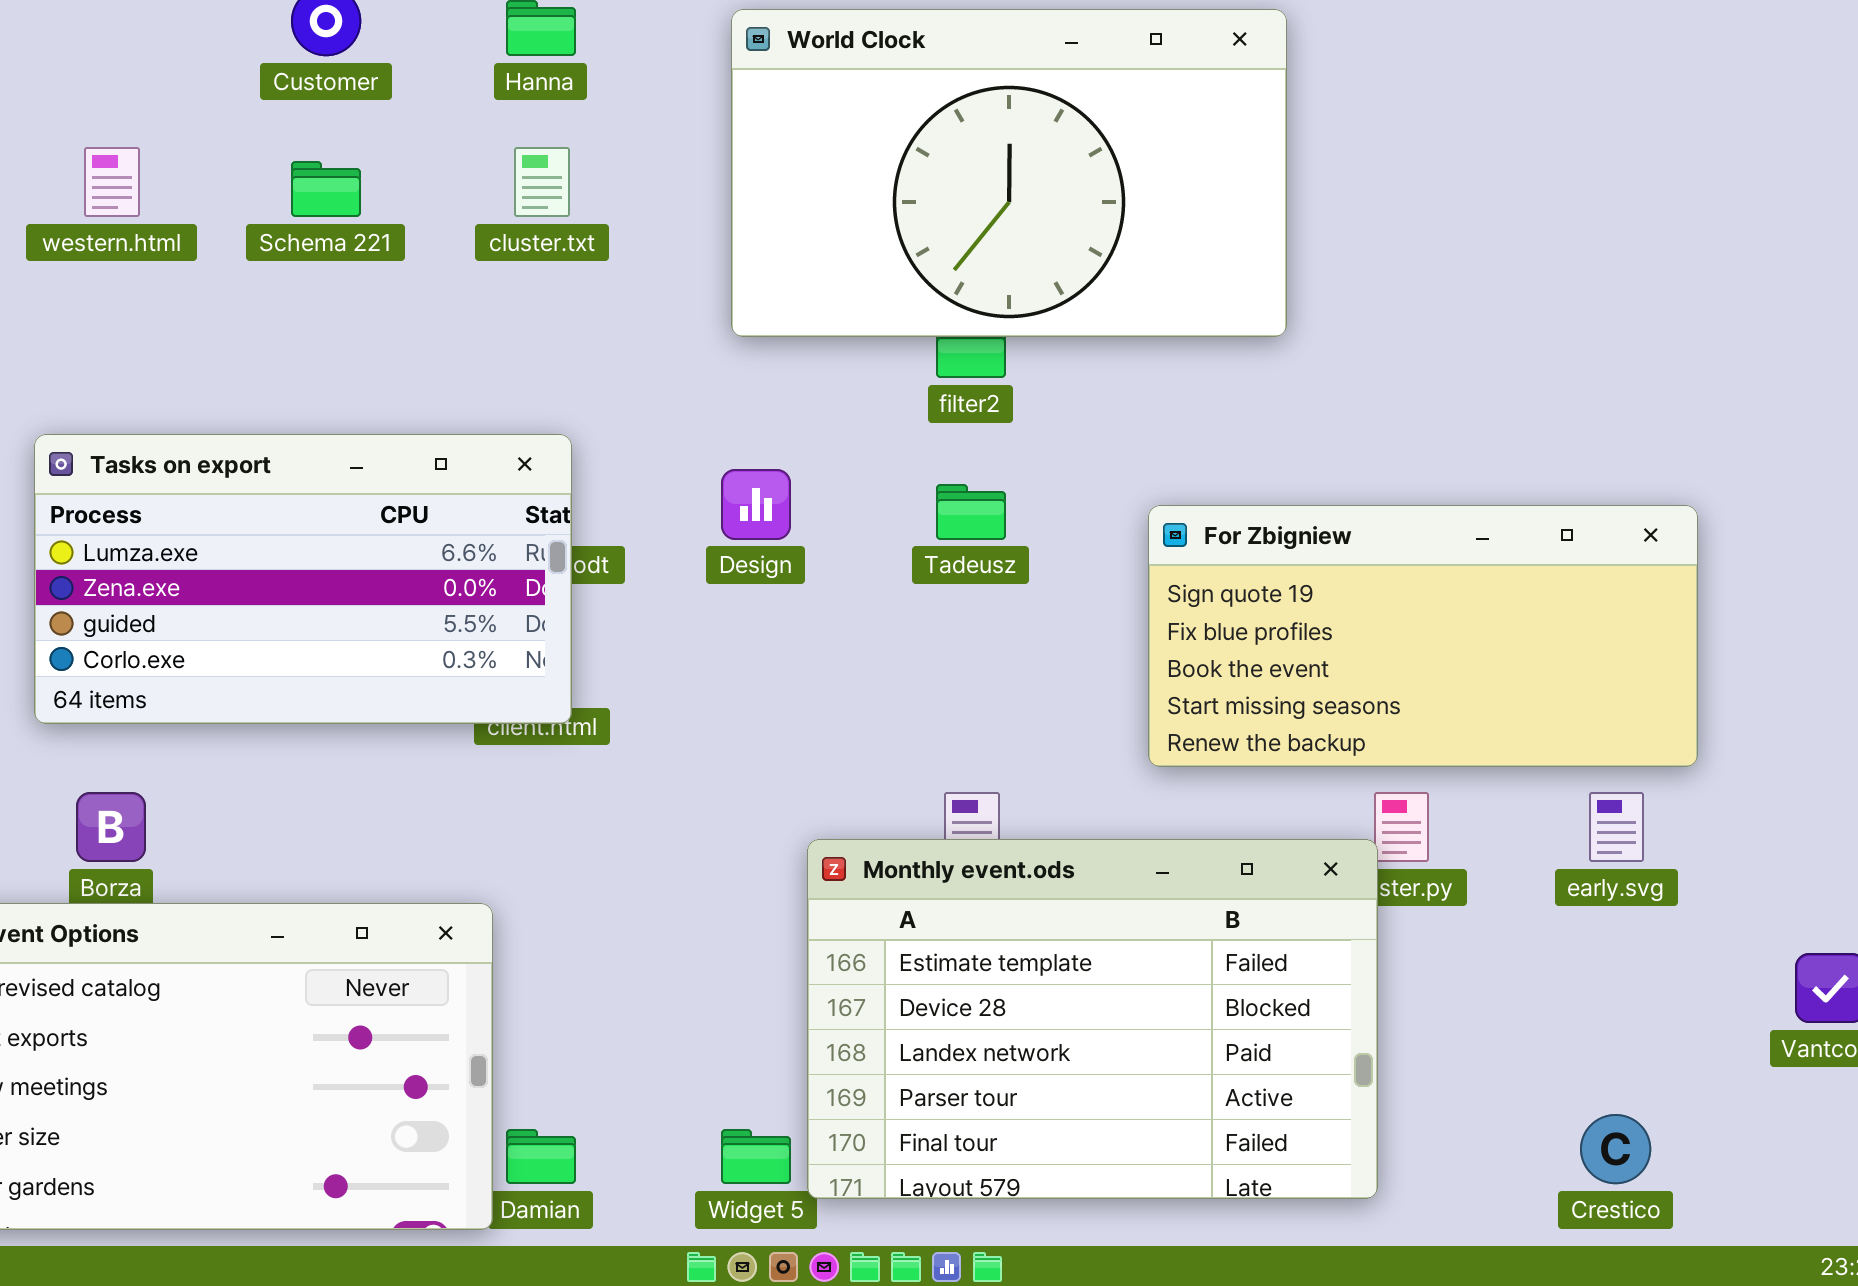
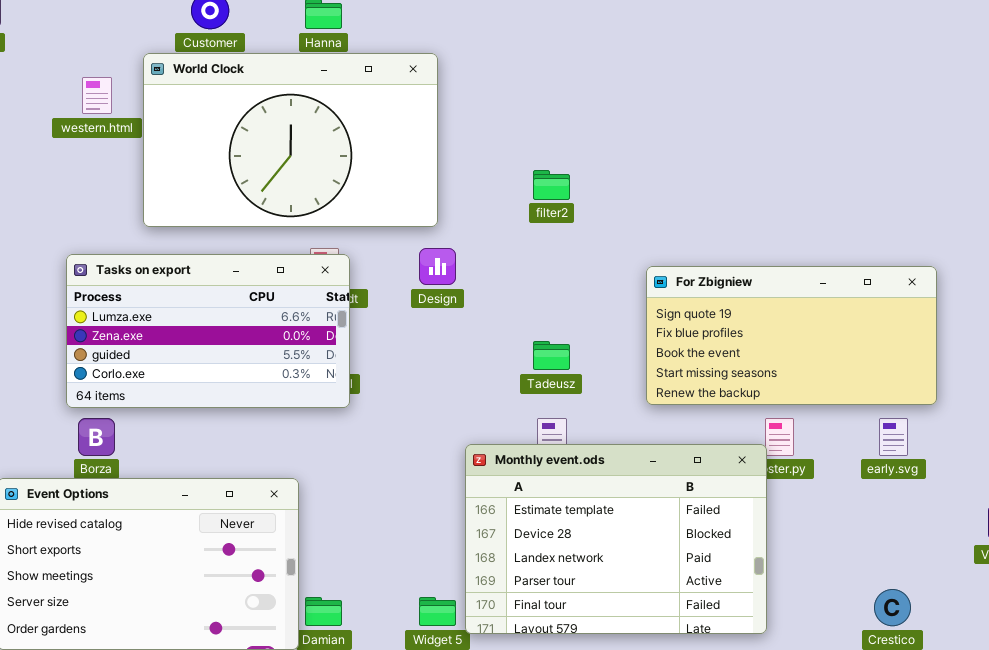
World Clock: [731,9,1287,337] -> [143,53,438,227], moved
Tasks on export: [34,434,572,724] -> [66,254,350,408], moved
Tadeusz: [936,484,1006,540] -> [533,341,570,370], moved

